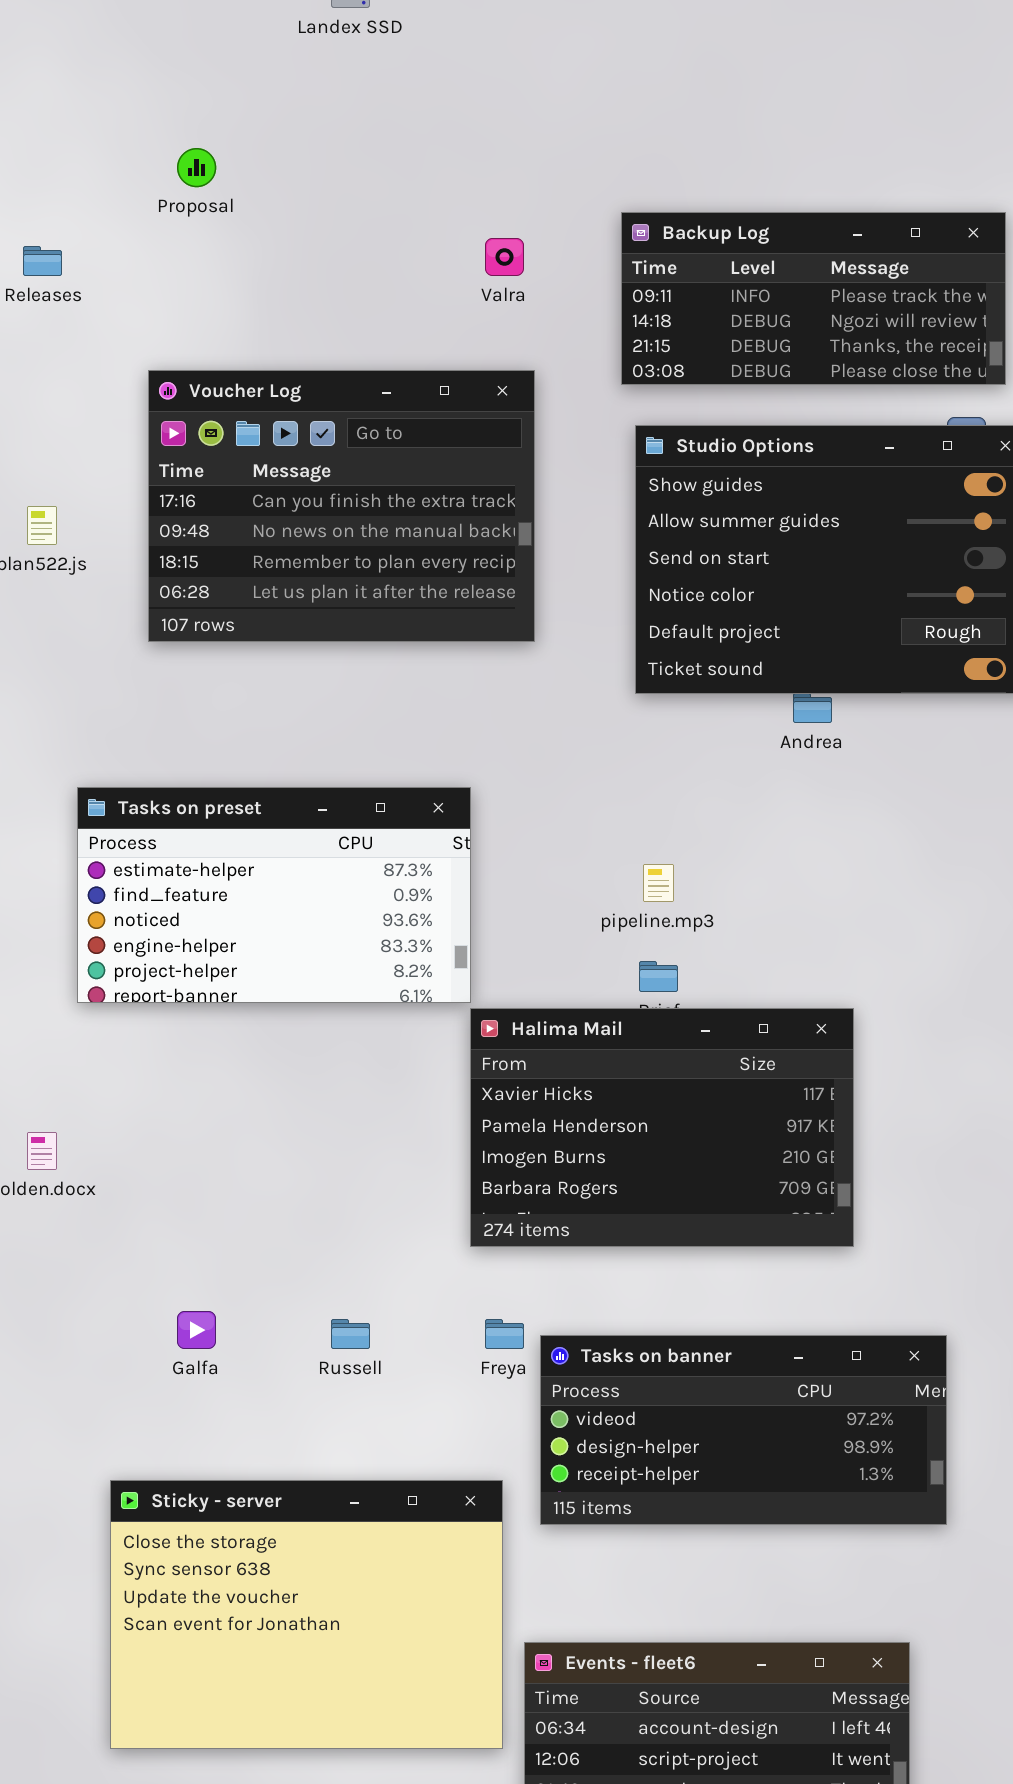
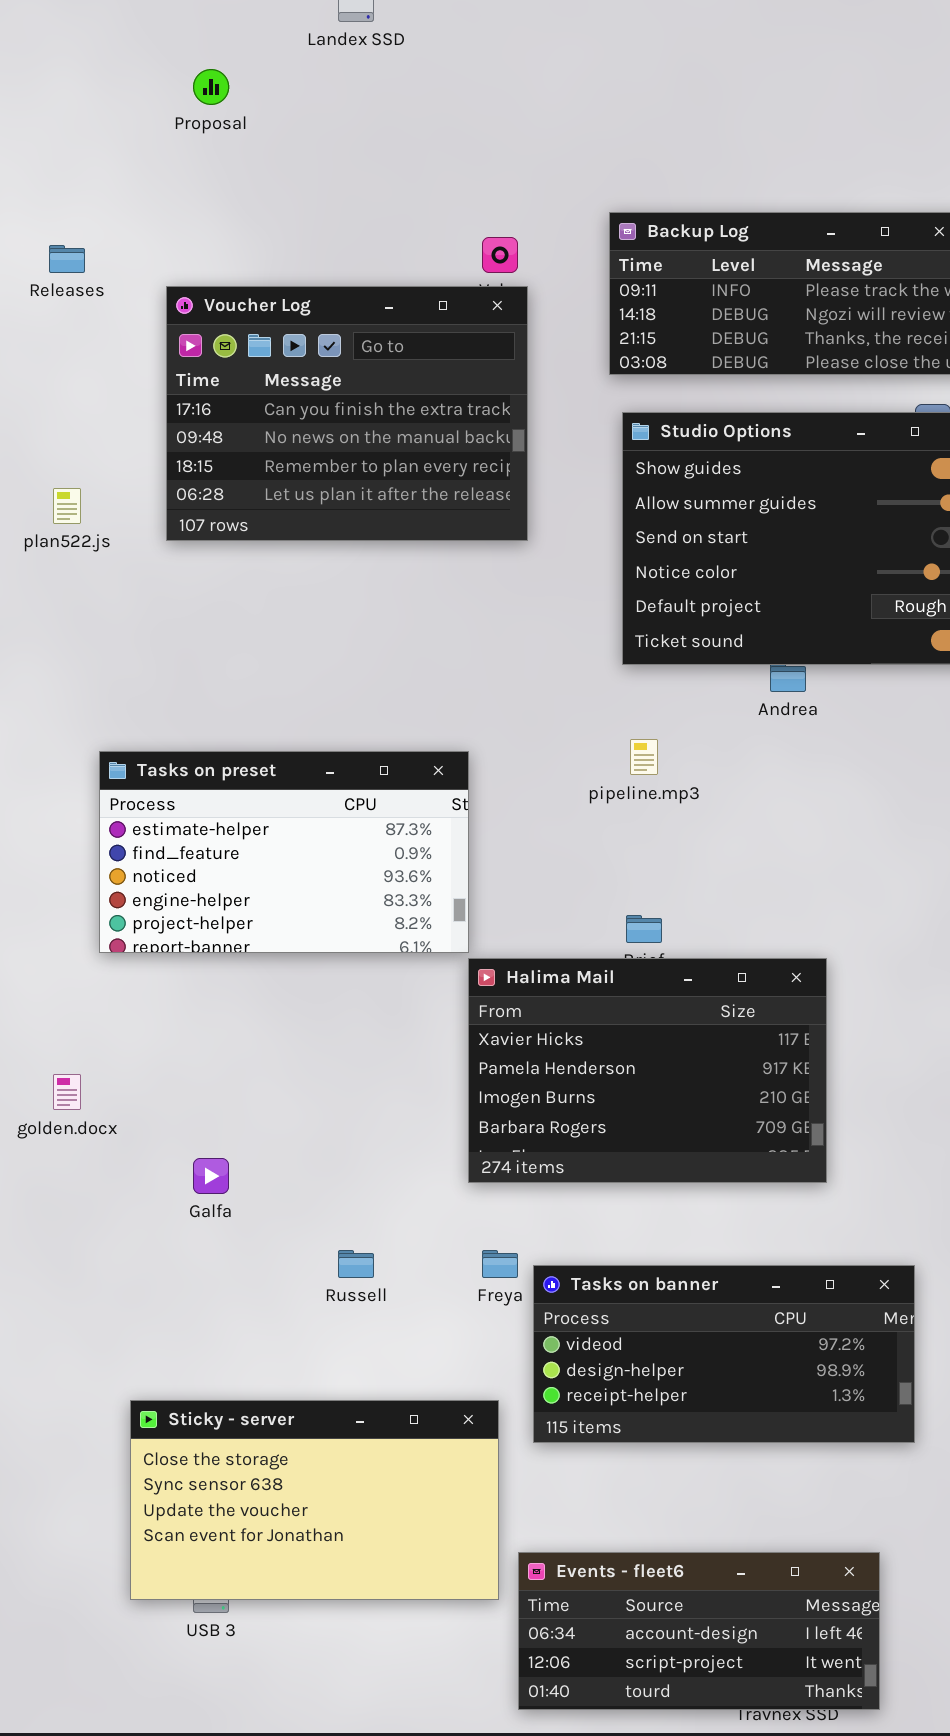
Proposal: [177,148,216,187] -> [193,69,229,105], moved
Voucher Log: [148,370,535,642] -> [166,286,528,541], moved
pipeline.mp3: [643,864,674,902] -> [630,739,658,775], moved
Galfa: [177,1311,216,1349] -> [193,1158,229,1194], moved
Sticky - server: [110,1480,503,1749] -> [130,1400,499,1600], resized

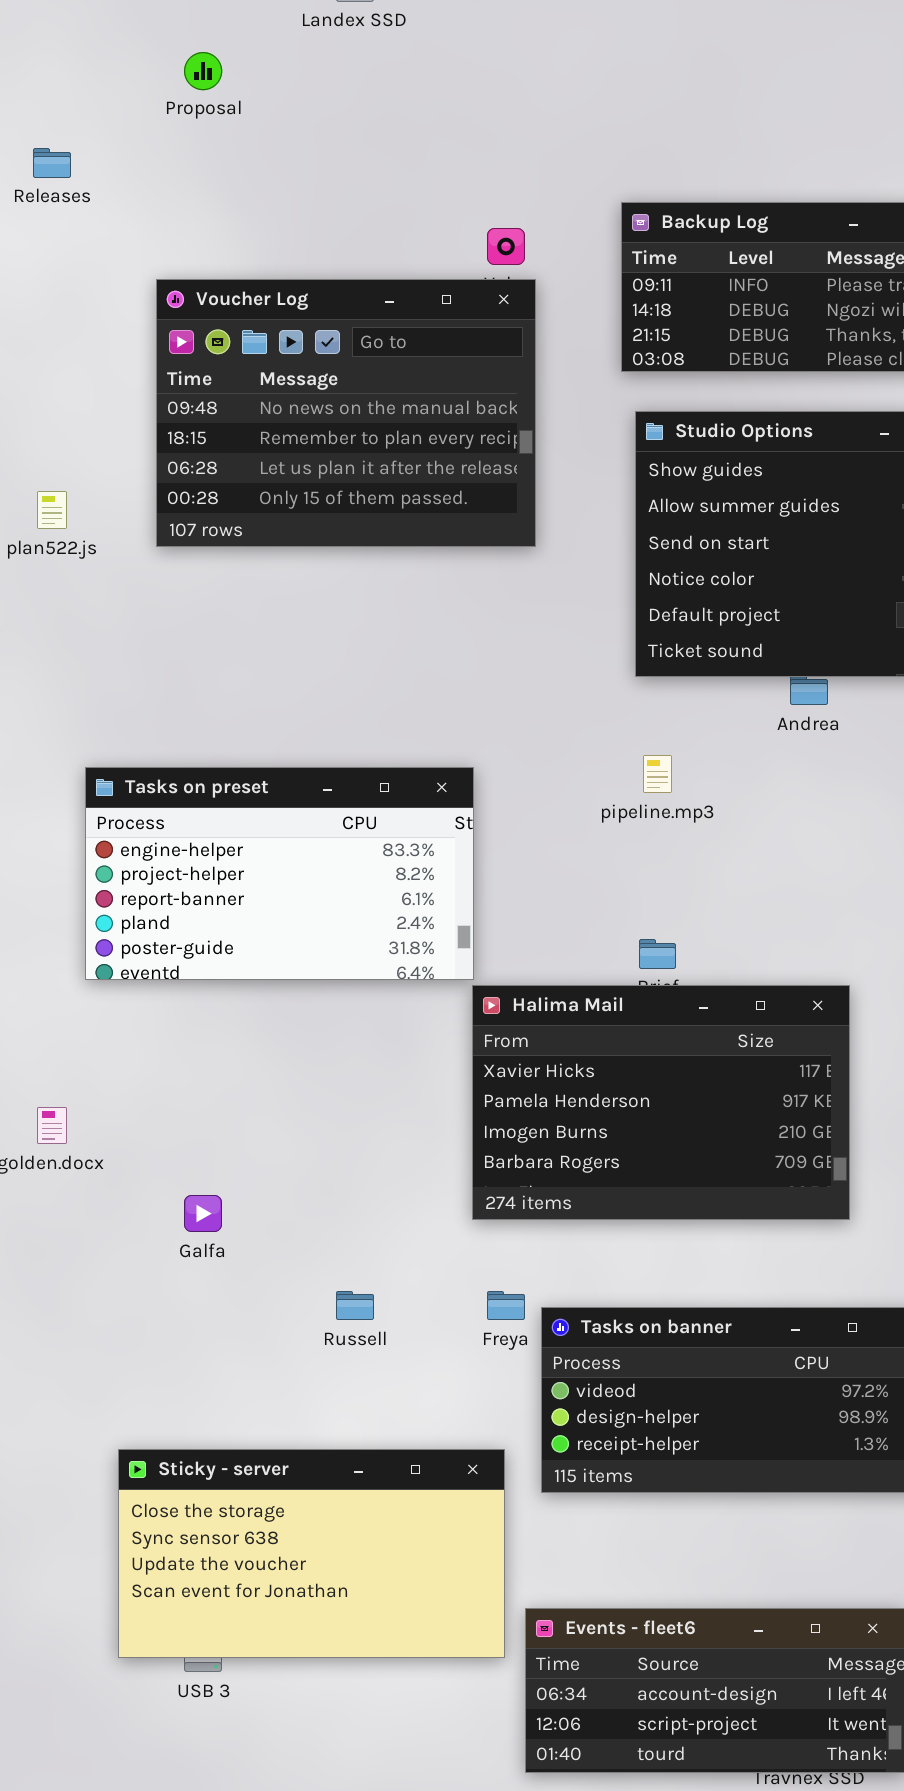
Releases: [49,245,85,273] -> [33,148,71,178], moved
Voucher Log: [166,286,528,541] -> [156,279,536,547], scrolled down 1 row
Tasks on preset: [99,751,469,953] -> [85,767,474,980], scrolled down 3 rows

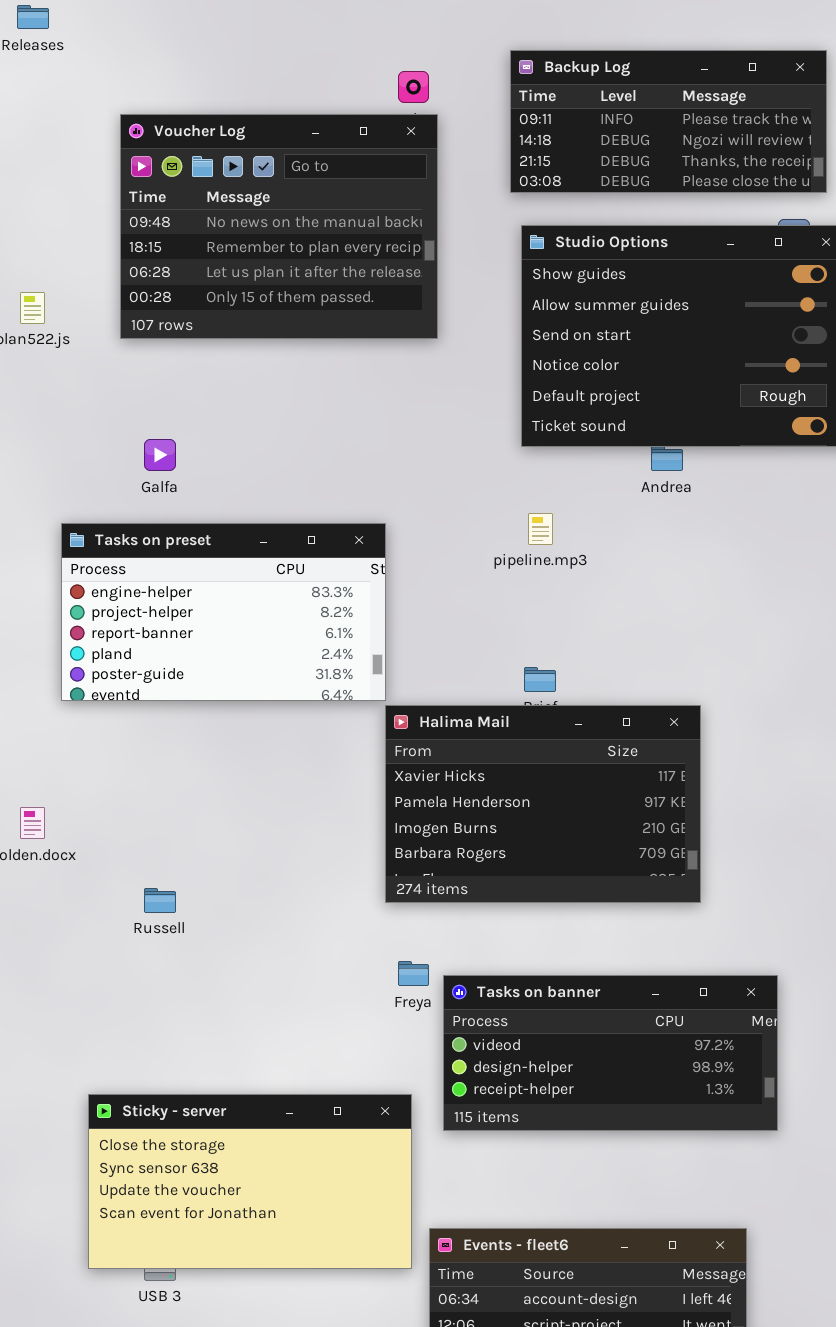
Galfa: [184,1195,222,1232] -> [144,439,176,471], moved
Russell: [336,1291,374,1320] -> [144,888,176,913], moved

